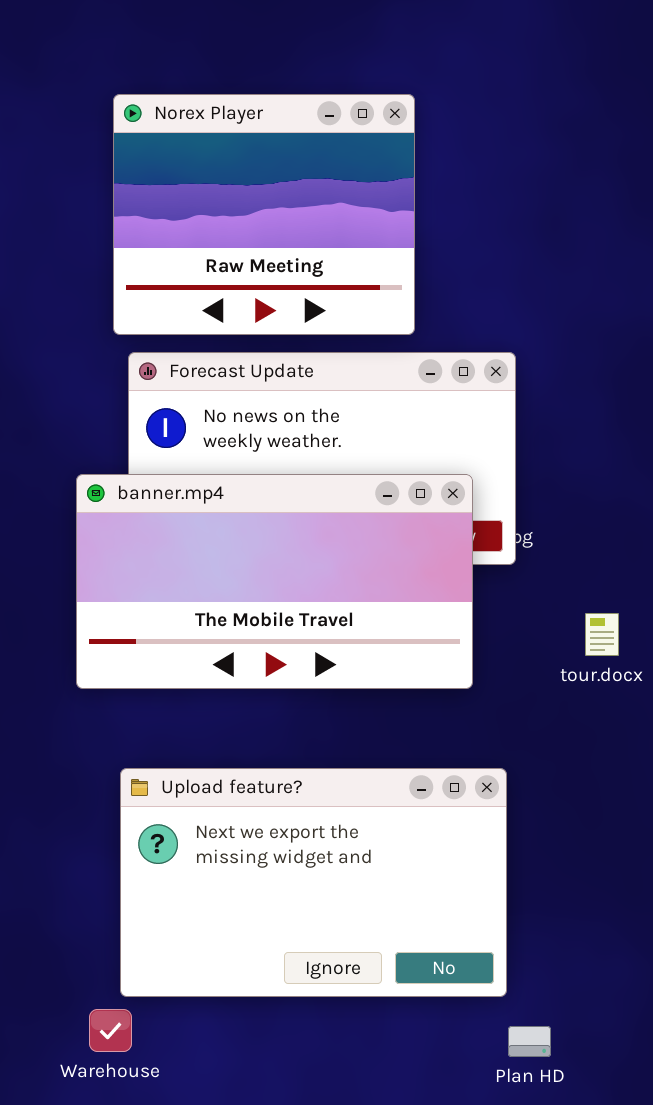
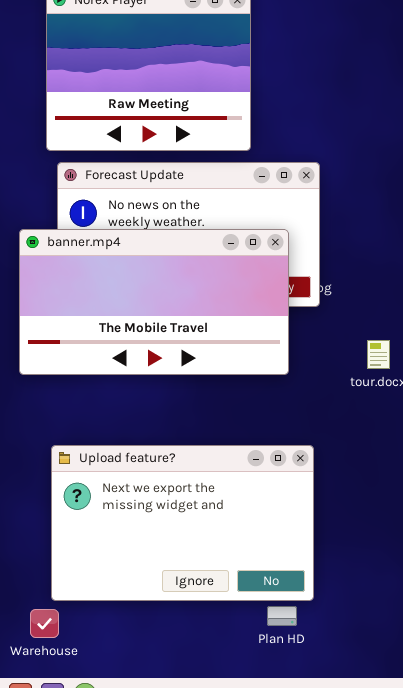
banner.mp4: [76,474,473,689] -> [19,229,289,375], moved
Plan HD: [508,1026,551,1057] -> [267,606,297,626], moved

